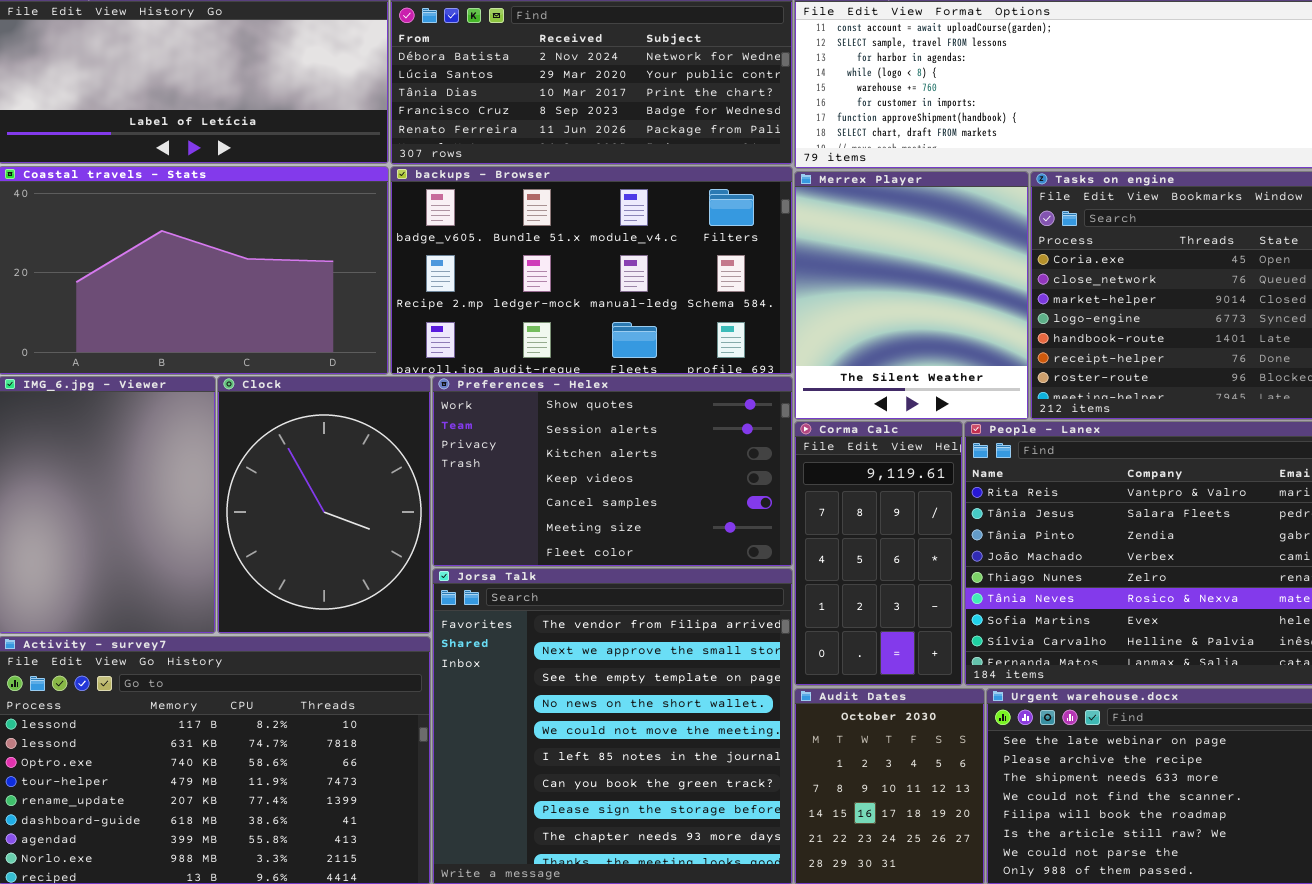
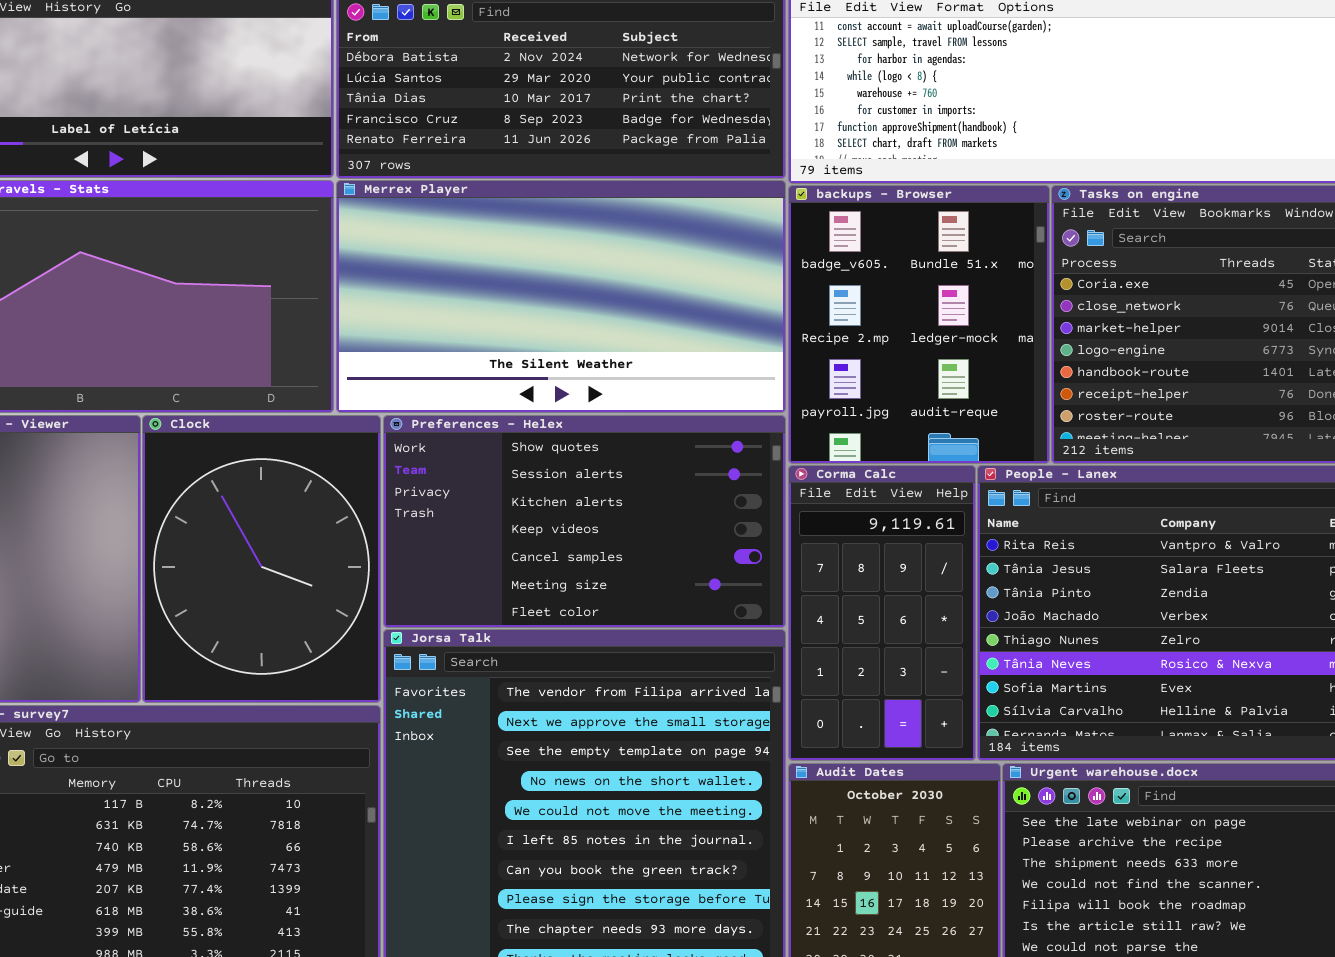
backups - Browser: [390,166,793,375] -> [788,185,1050,464], moved, resized
Merrex Player: [794,171,1029,420] -> [336,180,786,413], moved, resized

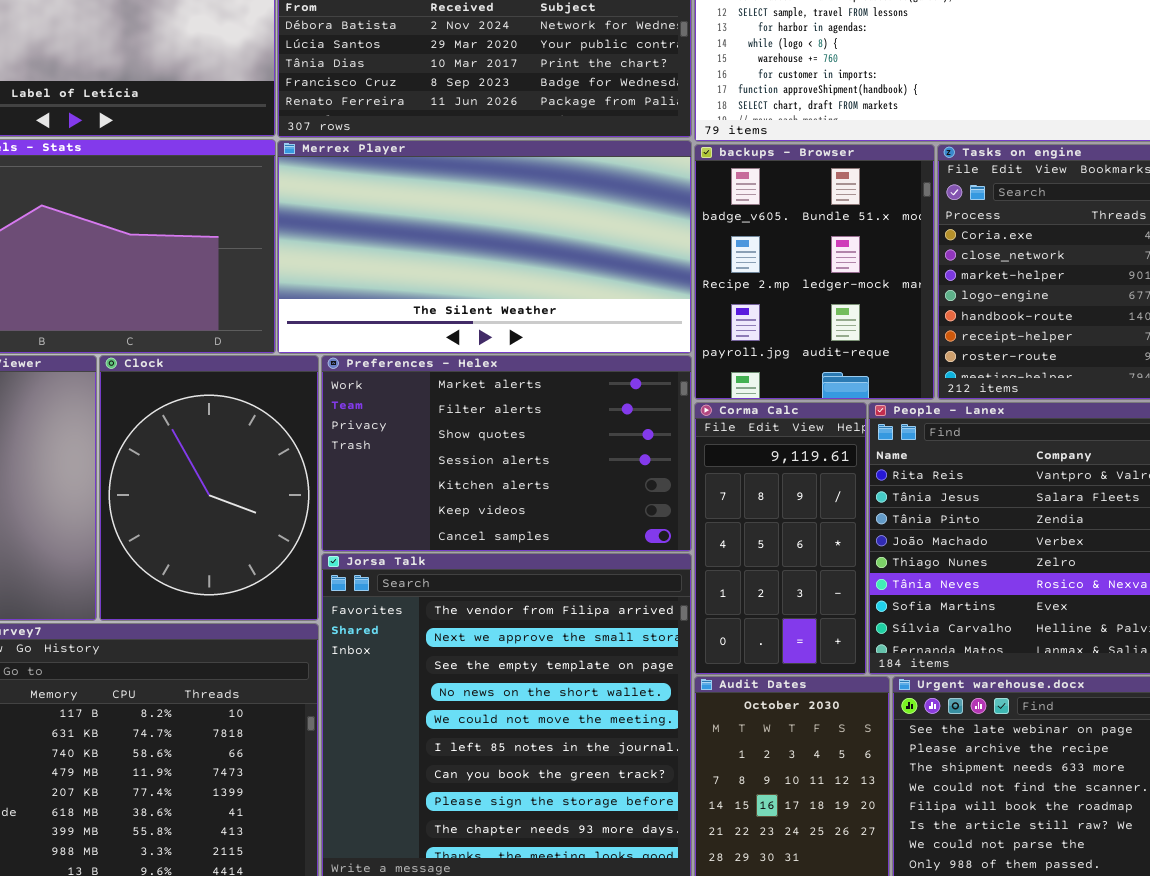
Preferences - Helex: [383,415,786,628] -> [321,355,692,552], scrolled up 2 rows

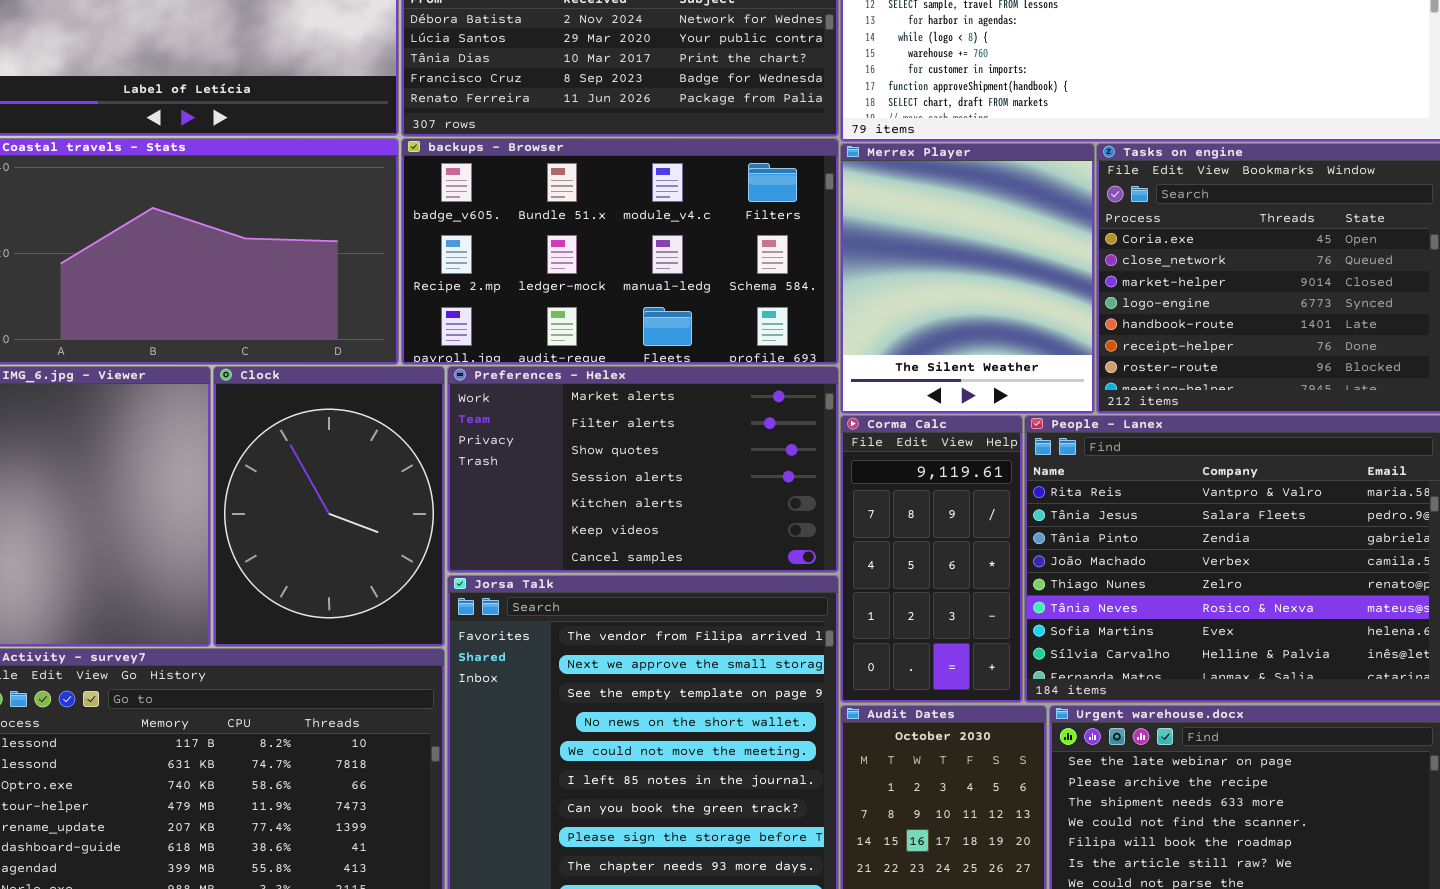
Merrex Player: [277,140,692,354] -> [840,143,1095,414], moved, resized
backups - Browser: [694,144,935,400] -> [401,138,839,365], moved, resized

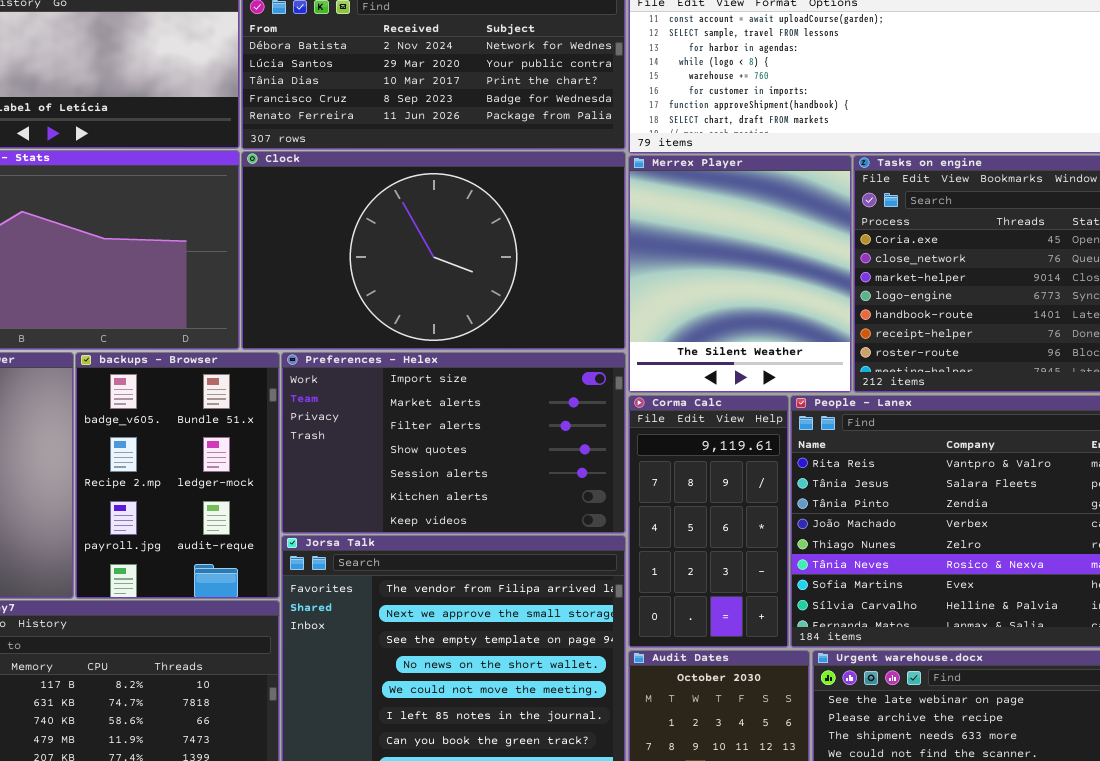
backups - Browser: [401,138,839,365] -> [75,352,280,599], moved, resized
Clock: [213,366,445,647] -> [241,151,626,350], moved, resized
Preferences - Helex: [447,366,839,573] -> [281,352,626,534], scrolled up 1 row

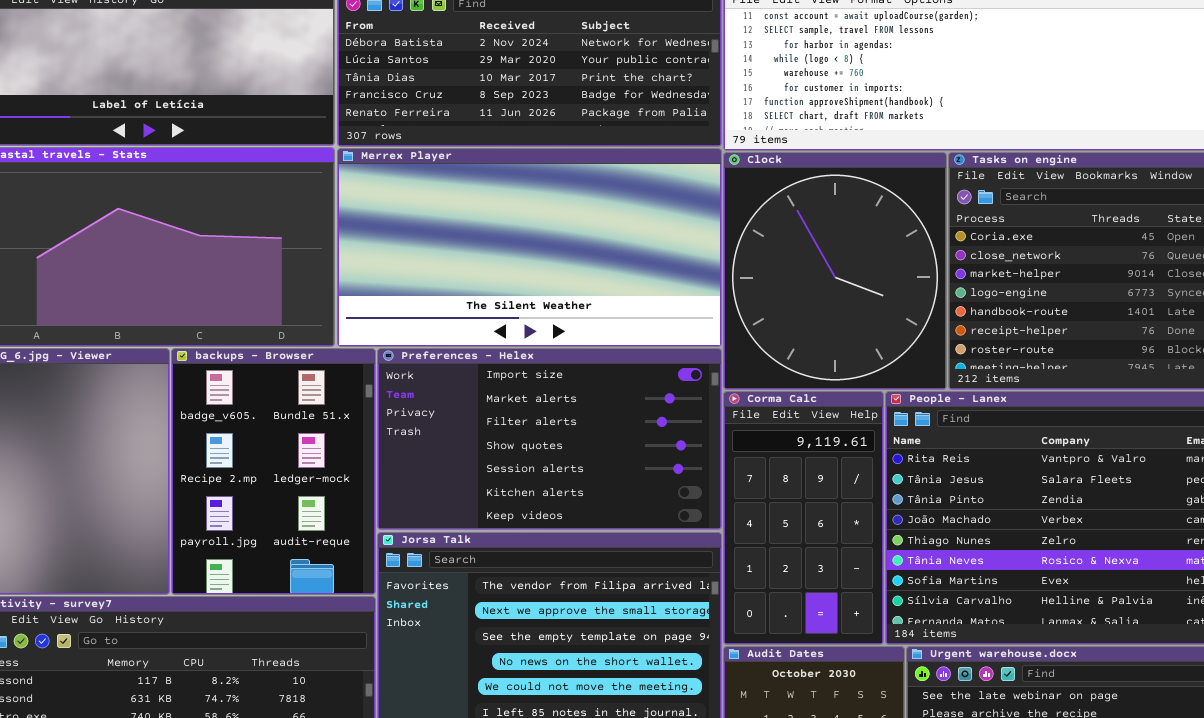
Clock: [241,151,626,350] -> [723,152,947,390], moved, resized
Merrex Player: [628,155,852,393] -> [337,148,722,347], moved, resized

